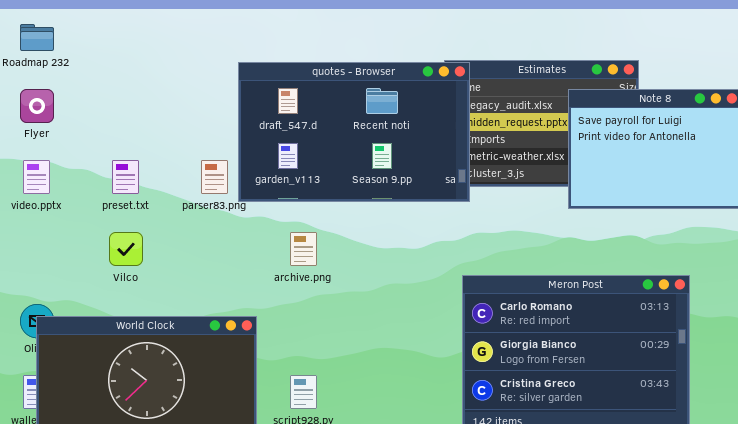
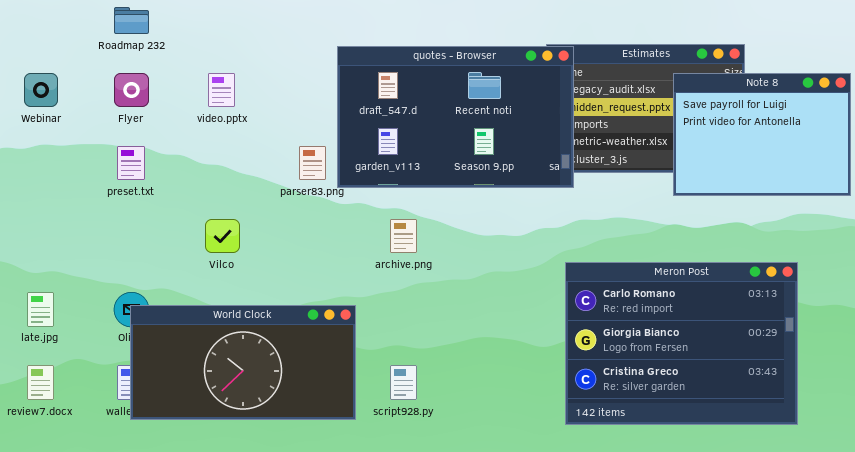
video.pptx: [23,160,50,194] -> [208,73,235,107], moved
preset.txt: [112,160,139,194] -> [117,146,145,180], moved

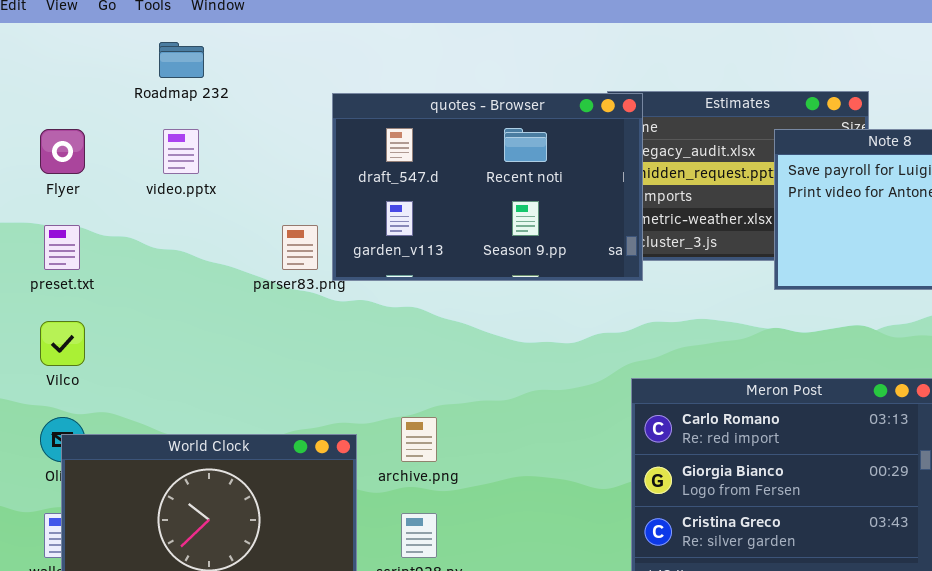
Roadmap 232: [114,7,149,34] -> [159,42,204,78], moved
Vilco: [205,219,240,253] -> [40,321,85,366], moved
archive.png: [390,219,417,253] -> [401,417,437,462], moved

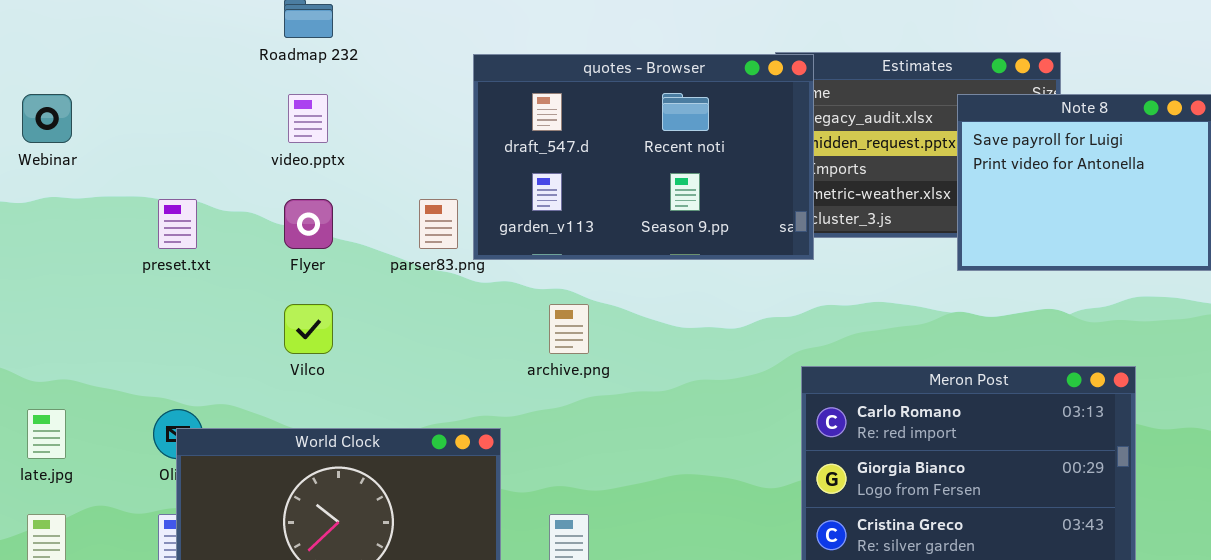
Flyer: [40,129,85,174] -> [284,199,333,249], moved
Vilco: [40,321,85,366] -> [284,304,333,354], moved
archive.png: [401,417,437,462] -> [549,304,589,354], moved

